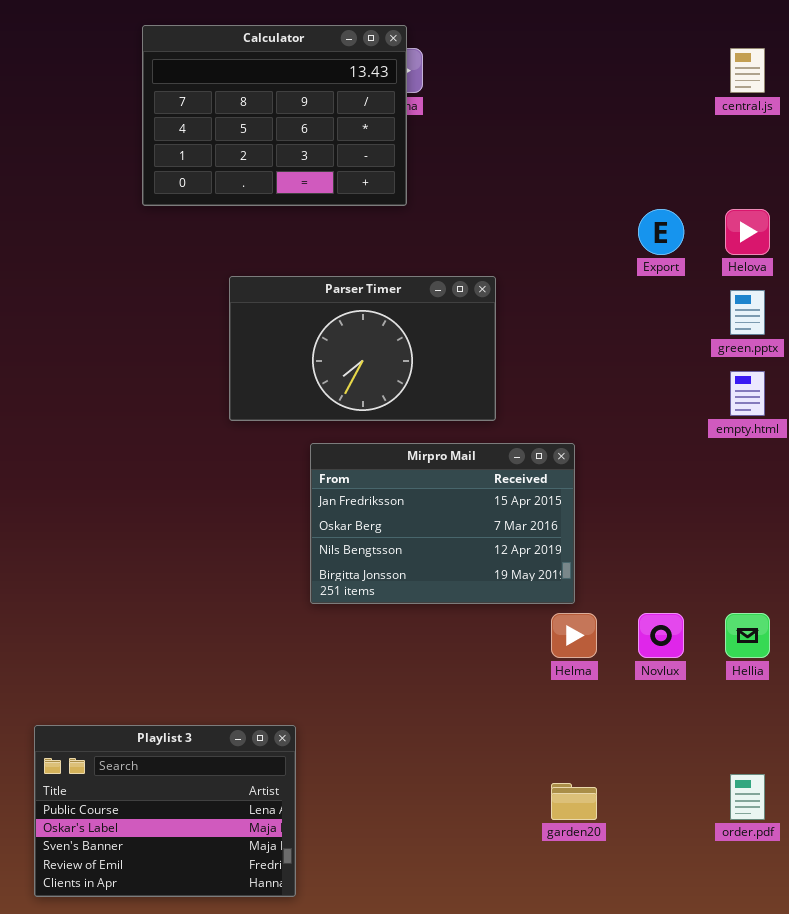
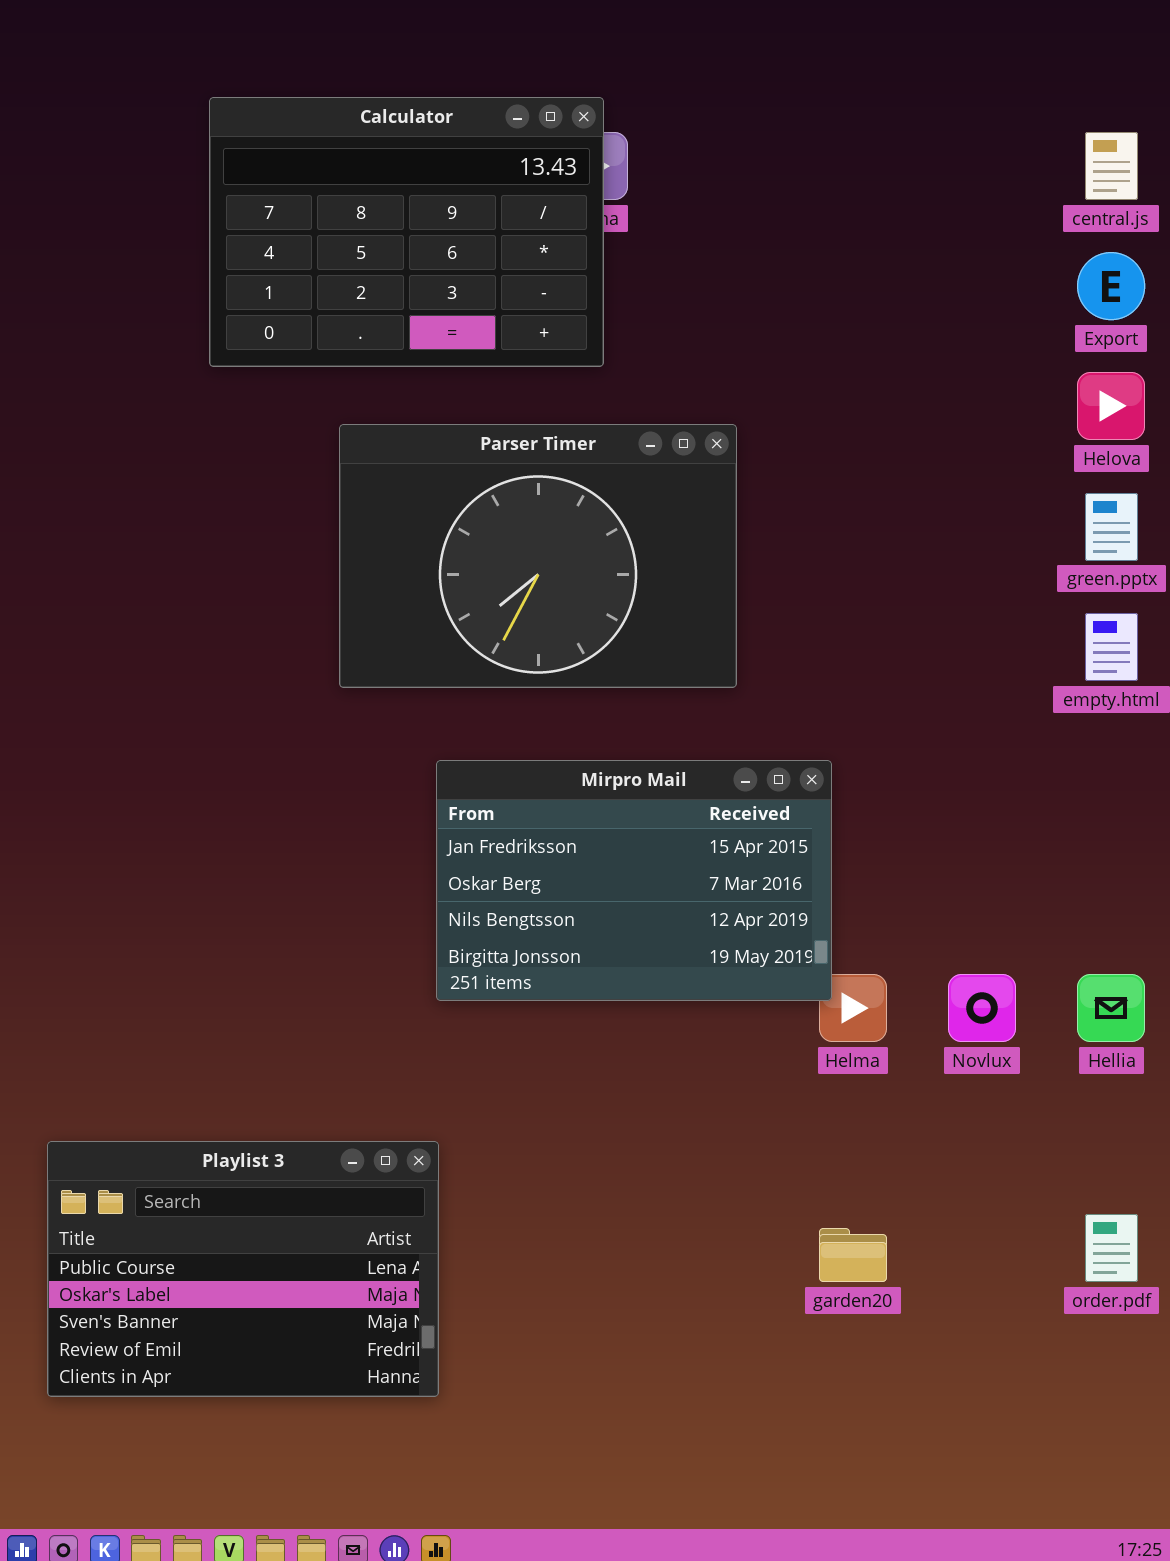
Export: [638,209,684,255] -> [1077,252,1145,320], moved
Parser Timer: [229,276,496,421] -> [339,424,737,688], resized
Mirpro Mail: [310,443,575,604] -> [436,760,832,1001], moved

